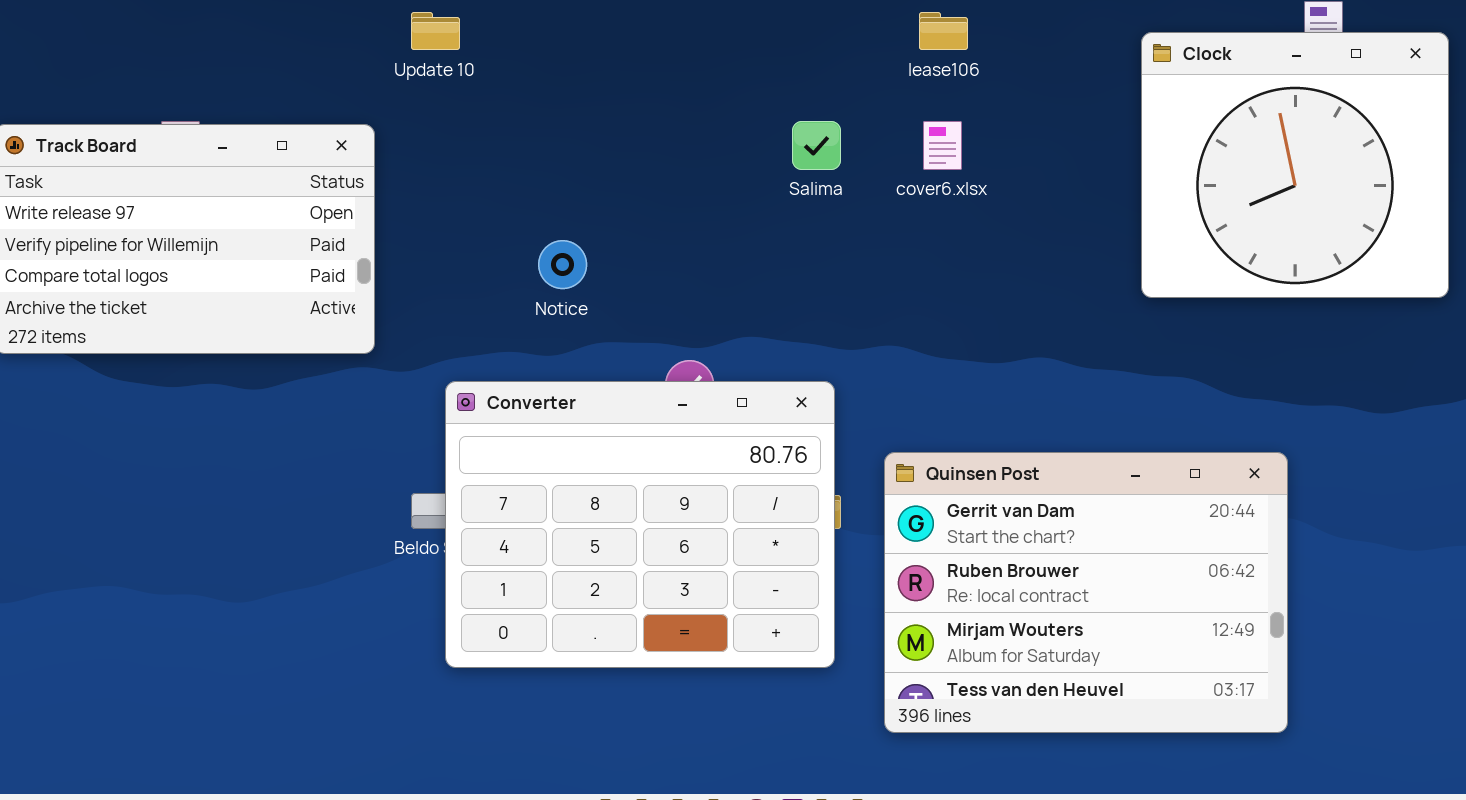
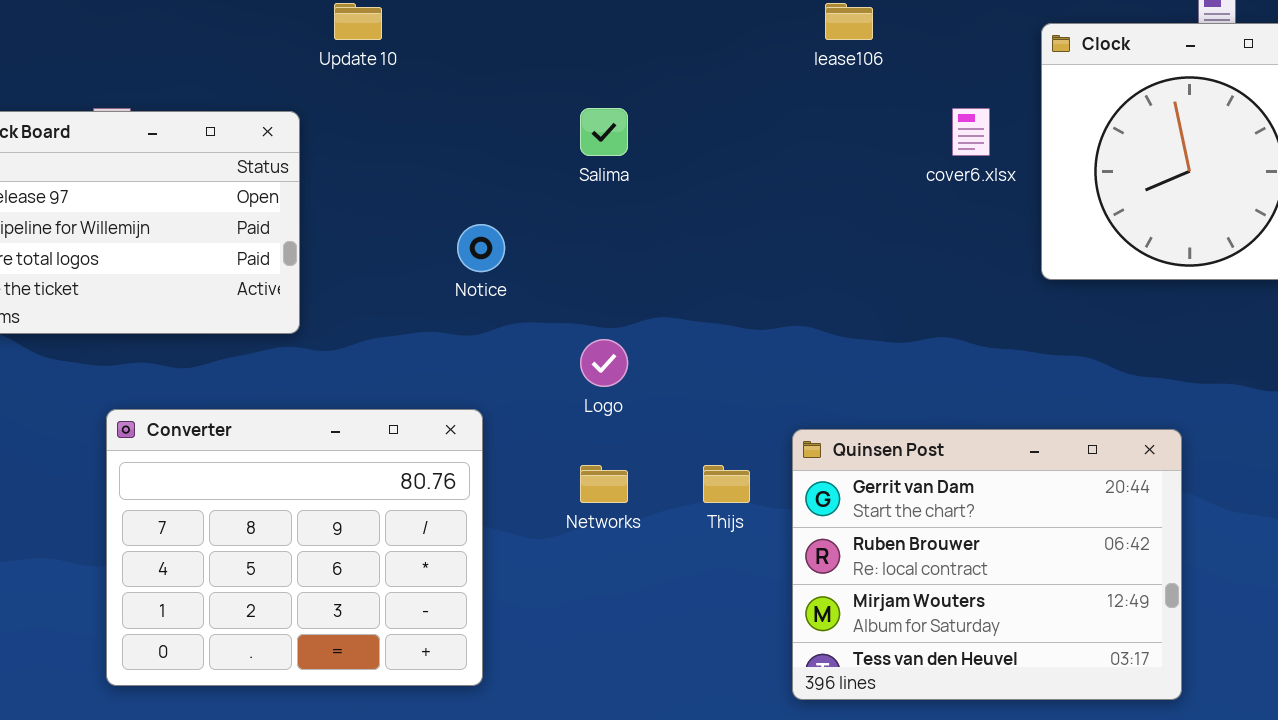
Salima: [792,121,841,170] -> [580,108,628,156], moved
cover6.xlsx: [923,121,962,170] -> [952,108,990,156], moved
Converter: [445,381,835,668] -> [106,409,483,686], moved

